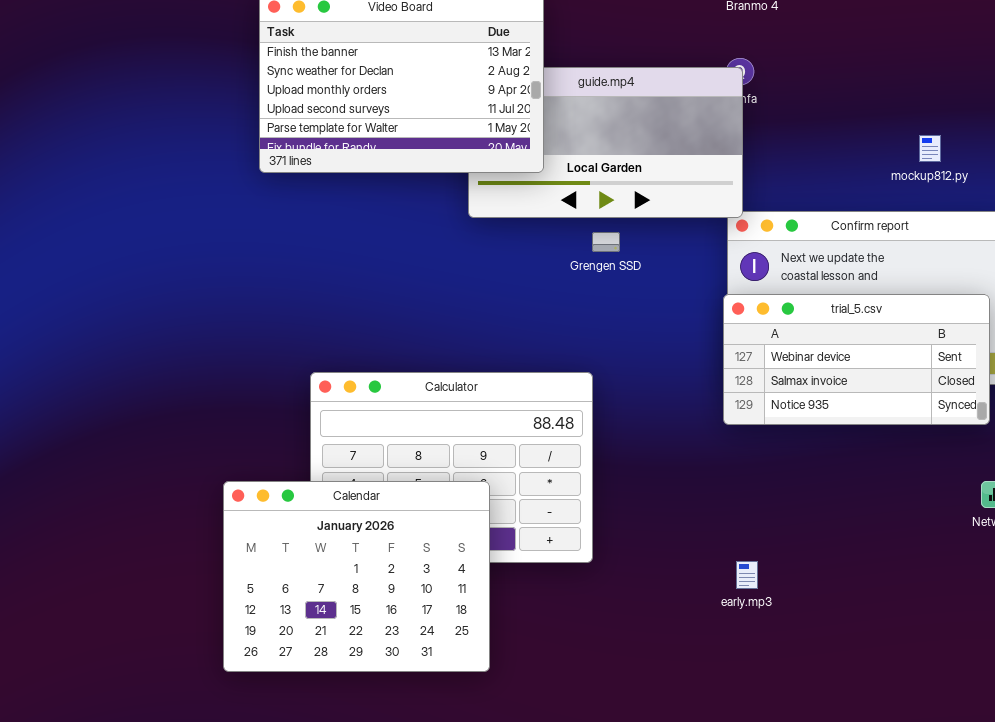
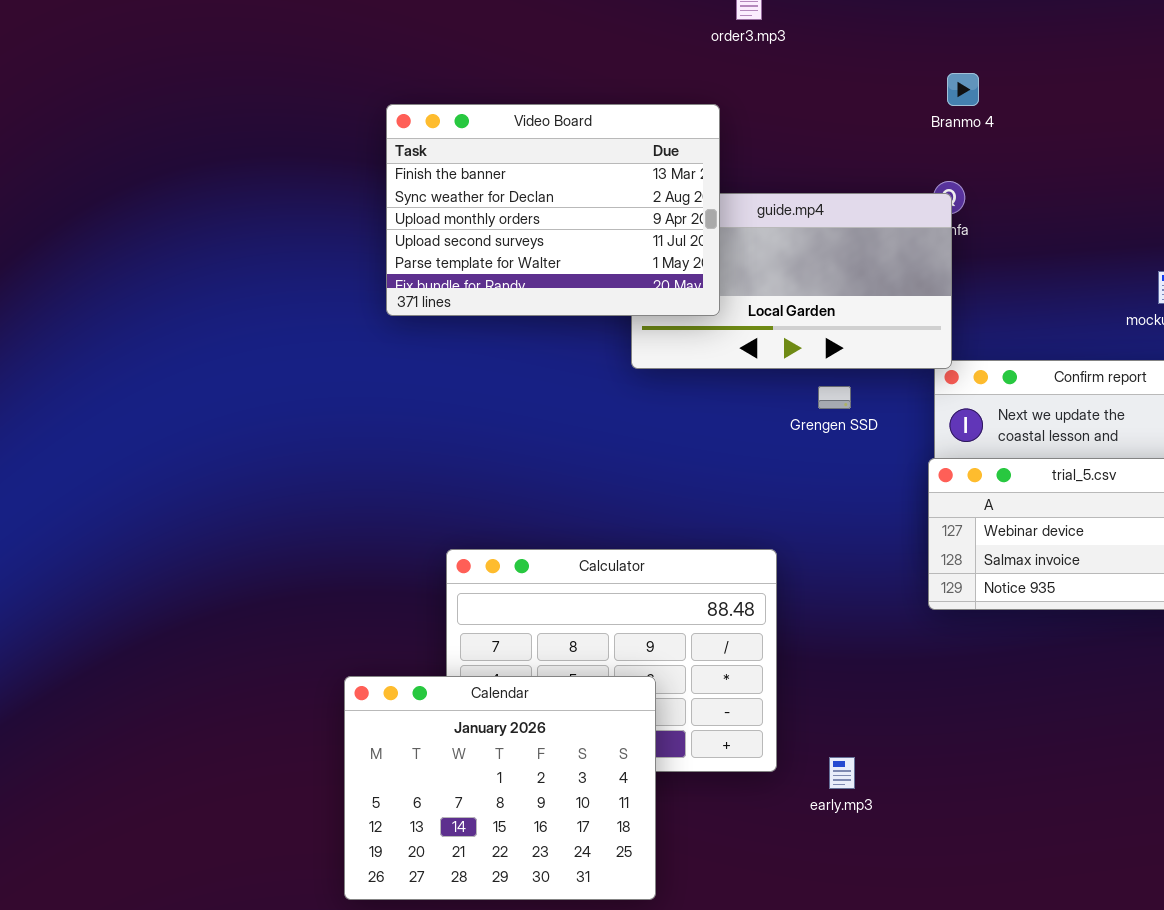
Grengen SSD: [592,232,620,252] -> [818,386,851,409], moved
early.mp3: [736,561,758,589] -> [829,757,855,789], moved

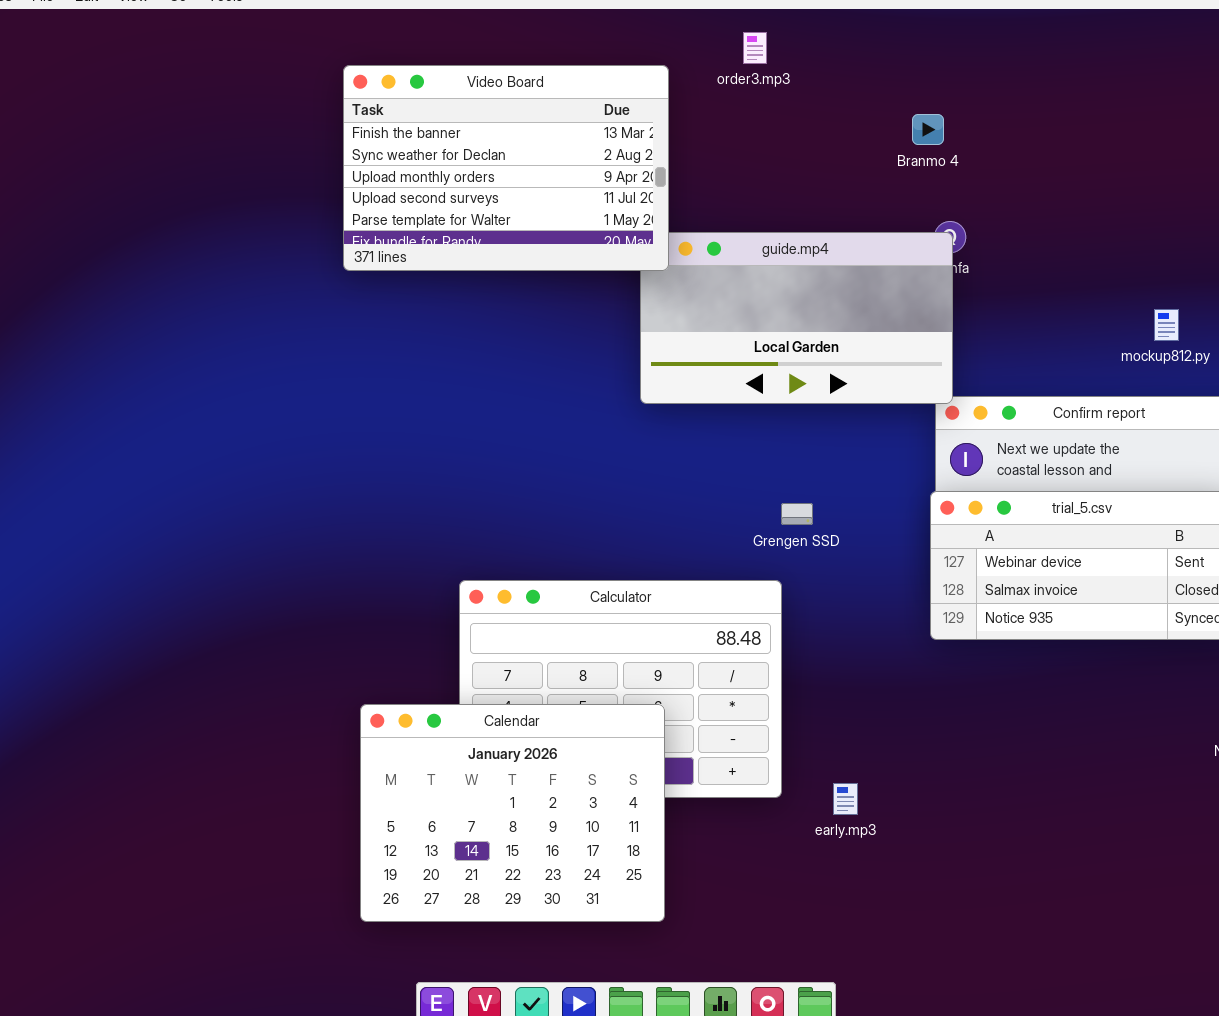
Branmo 4: [947,73,979,106] -> [912,114,944,145], moved
Video Board: [386,104,720,316] -> [343,65,669,271], moved
Grengen SSD: [818,386,851,409] -> [781,503,813,525], moved

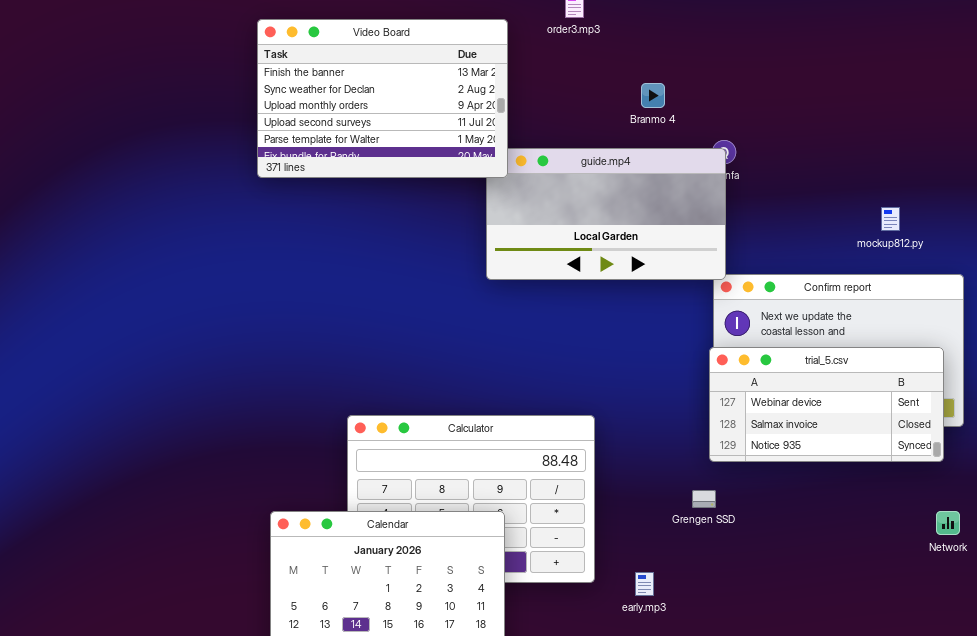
Branmo 4: [912,114,944,145] -> [641,83,665,108], moved
Grengen SSD: [781,503,813,525] -> [692,490,716,508], moved

